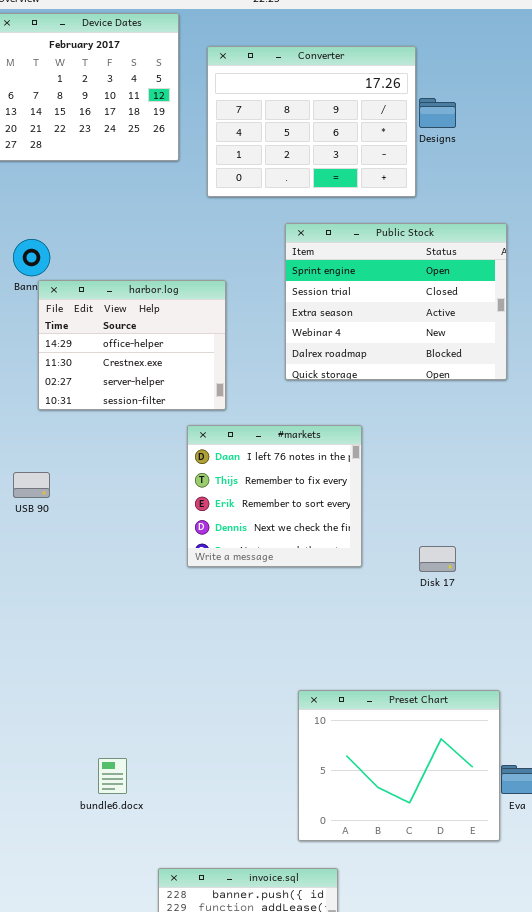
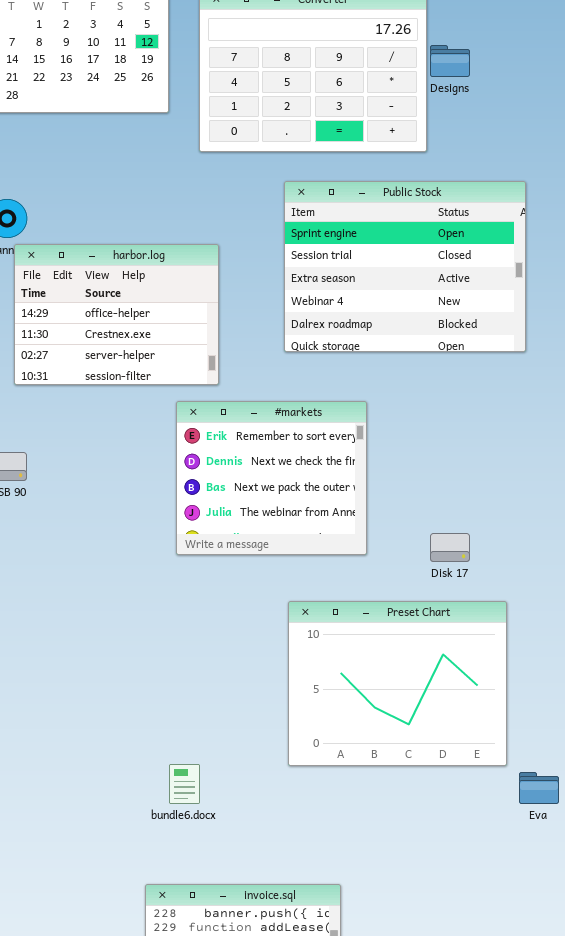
#markets: [187,425,362,567] -> [176,401,367,555], scrolled down 2 rows
Preset Chart: [298,690,500,841] -> [288,601,507,766], moved
bundle6.docx: [98,758,127,794] -> [169,764,200,804], moved

